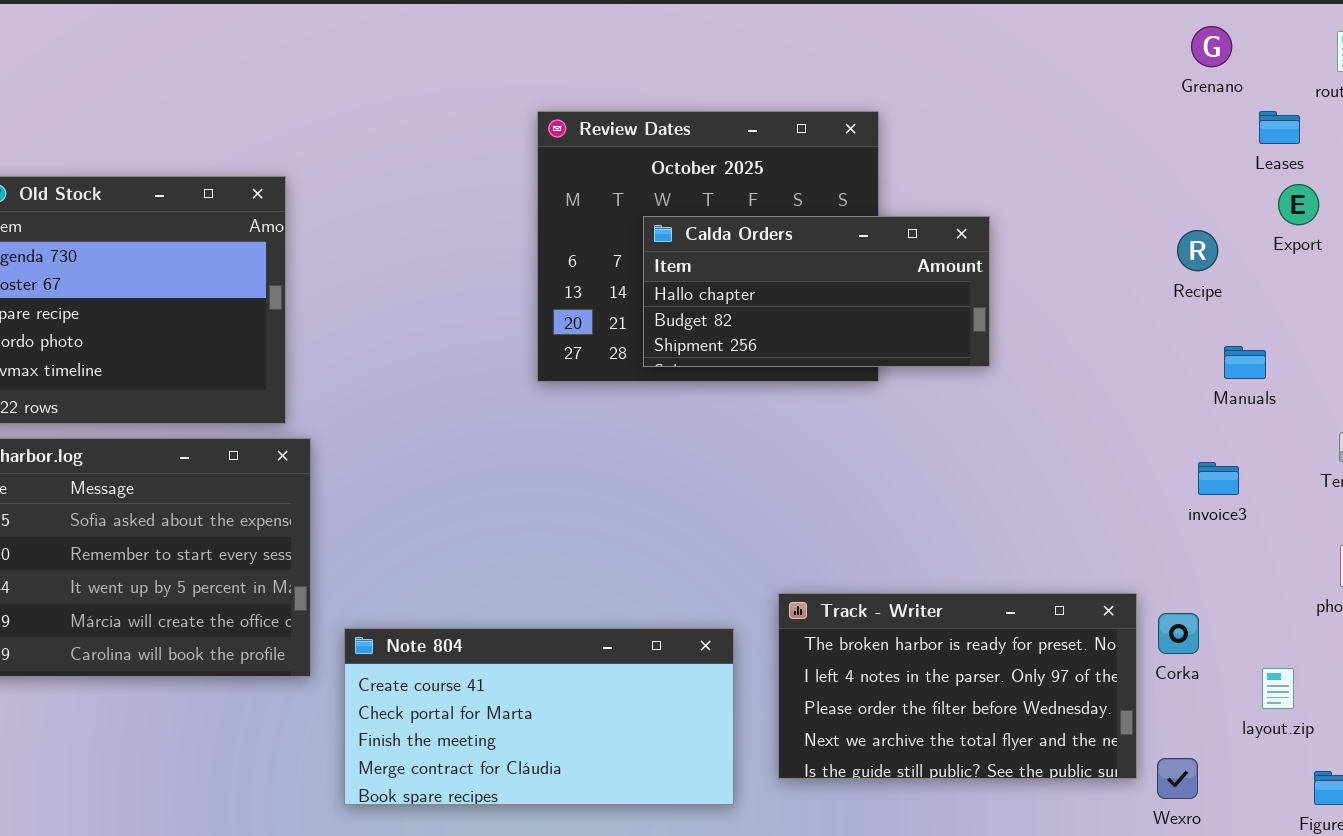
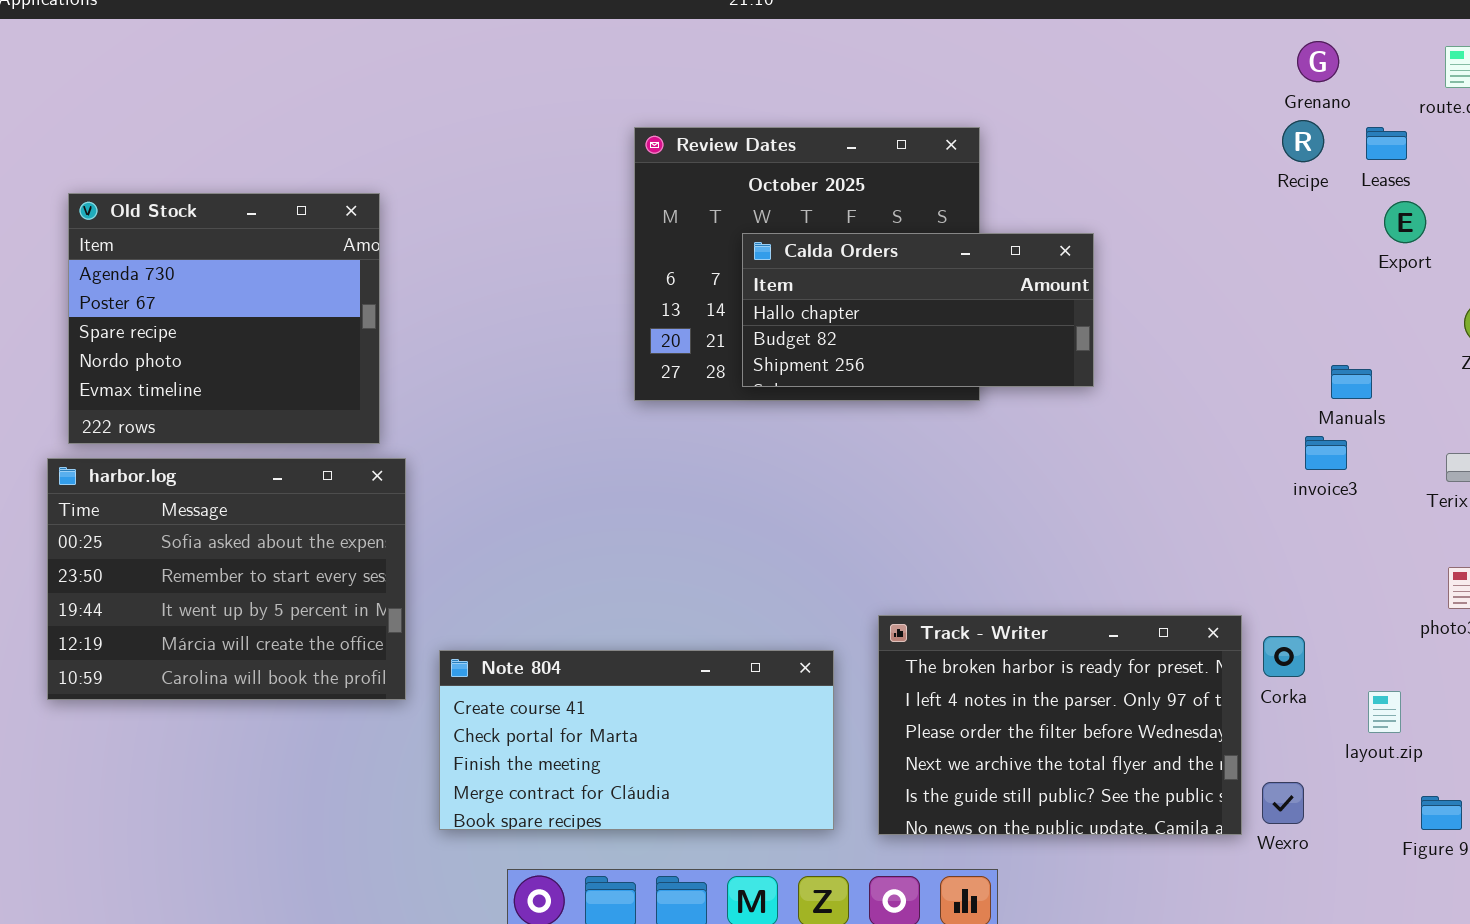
Recipe: [1177,230,1218,271] -> [1282,120,1324,162], moved
invoice3: [1198,462,1239,495] -> [1305,436,1347,470], moved
Track - Writer: [778,593,1137,779] -> [878,615,1242,835], resized

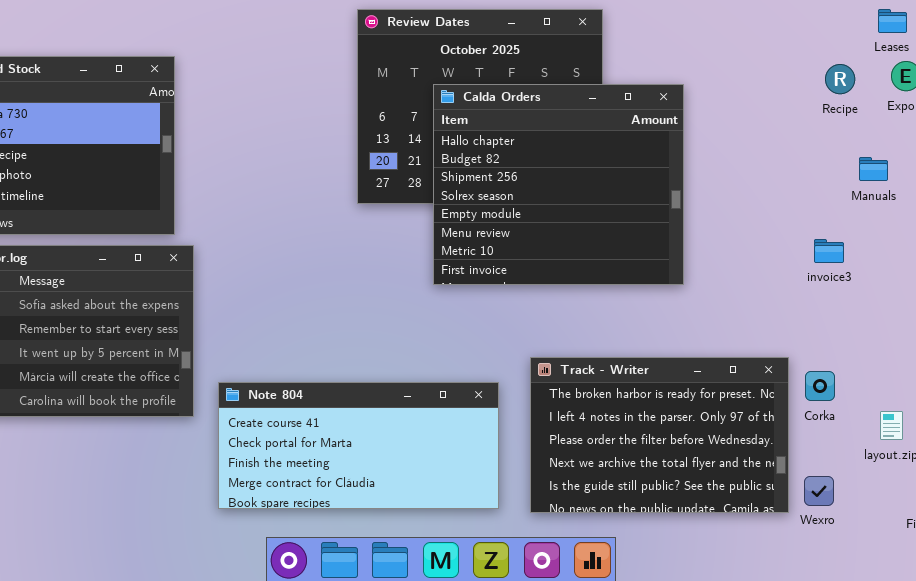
Recipe: [1282,120,1324,162] -> [825,64,855,94], moved
Calda Orders: [742,233,1094,387] -> [433,84,684,285], resized
Manuals: [1331,365,1372,399] -> [859,157,888,181], moved
invoice3: [1305,436,1347,470] -> [814,239,844,263], moved

